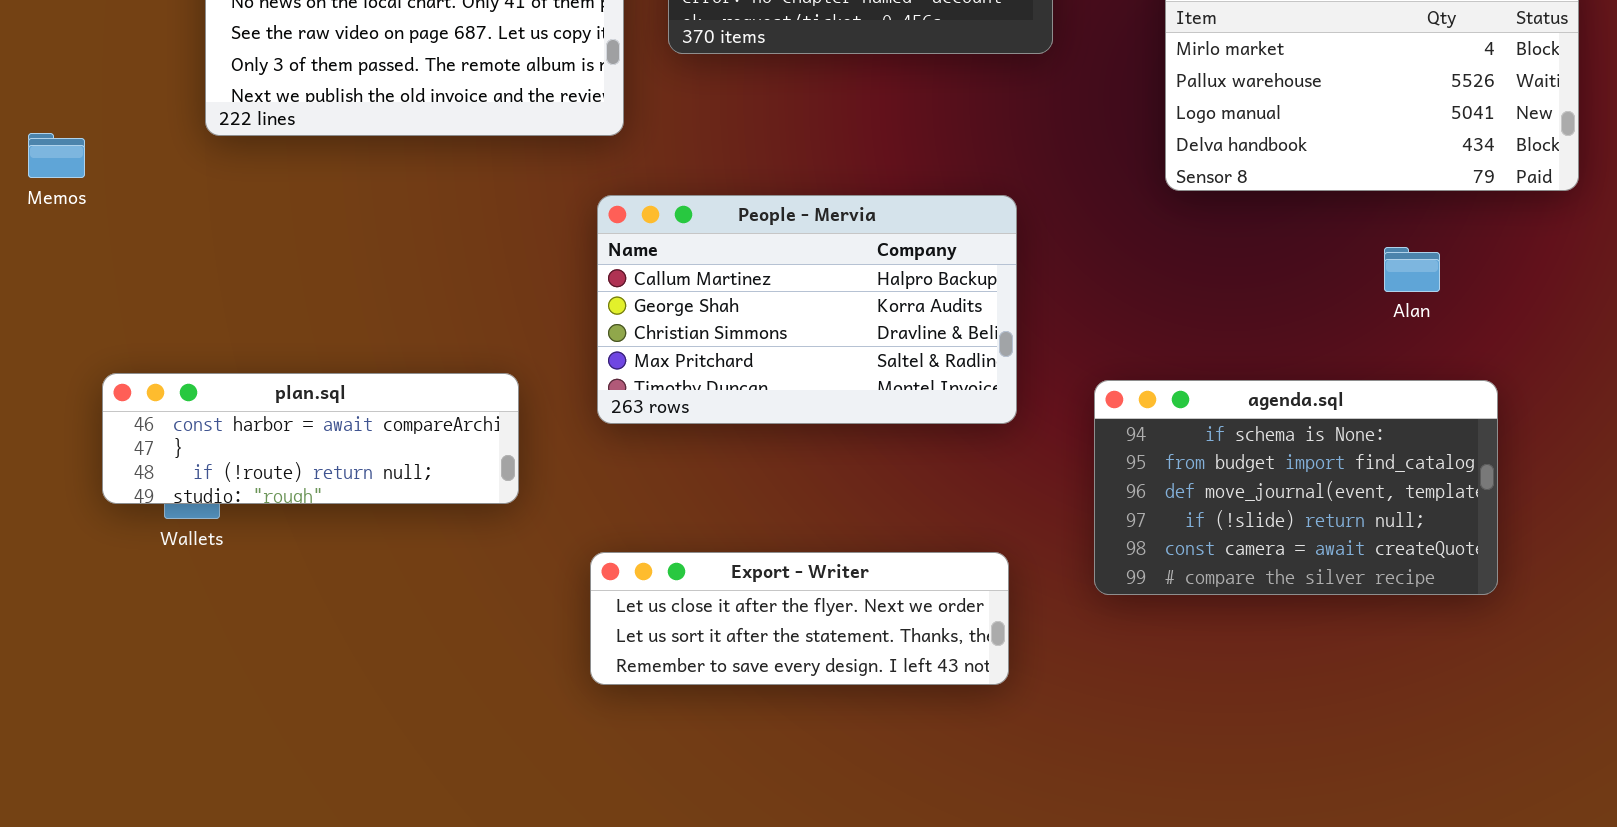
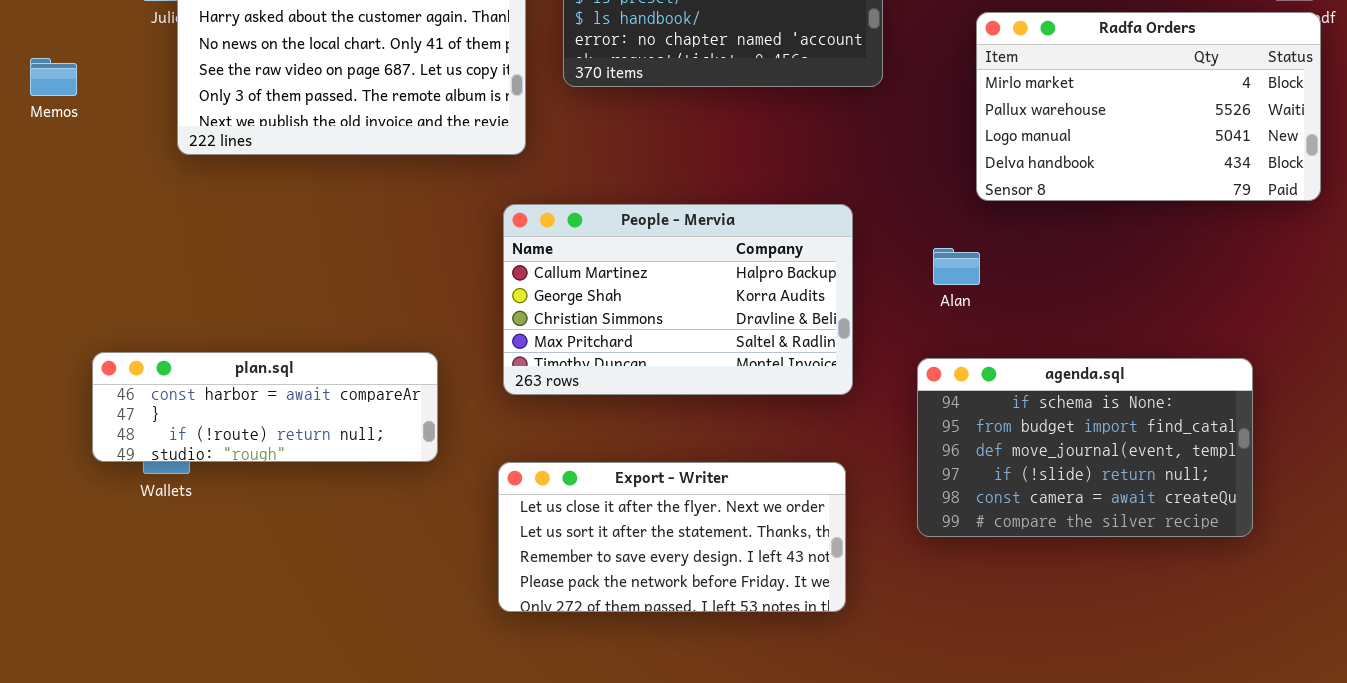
Memos: [28,133,85,178] -> [30,58,77,96], moved
Alan: [1384,247,1440,292] -> [933,248,980,285], moved
Export - Writer: [590,552,1009,685] -> [498,462,846,612], resized

